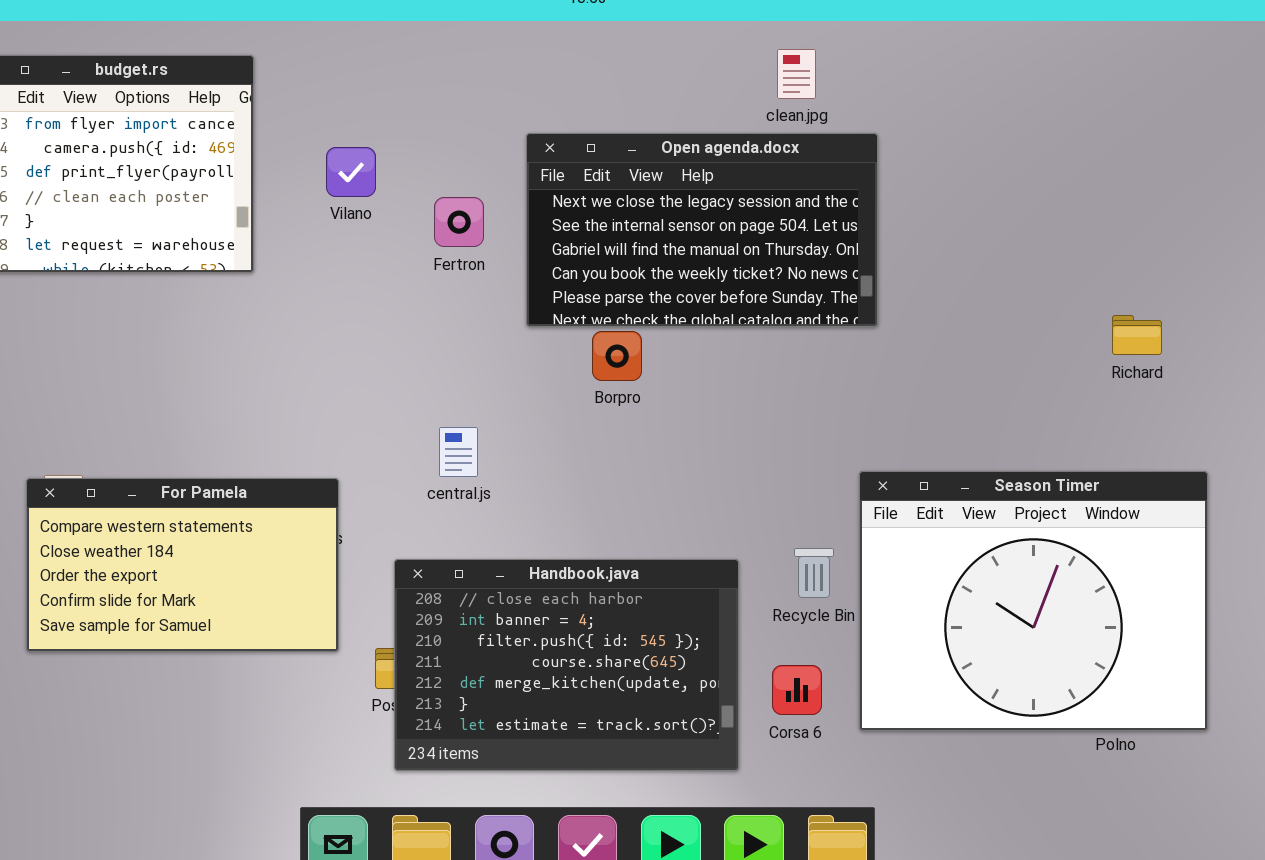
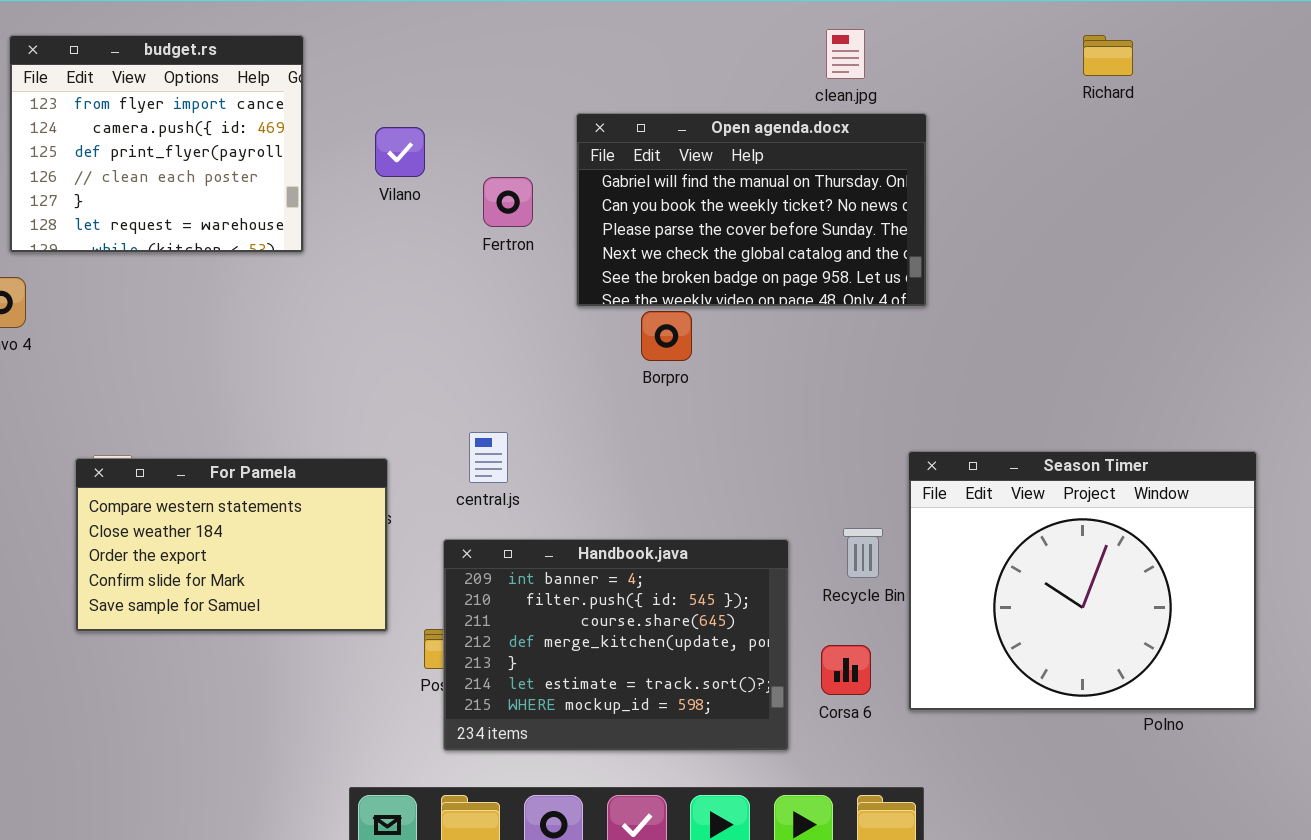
Open agenda.docx: [526,133,878,327] -> [576,113,927,307], scrolled down 2 rows
Richard: [1112,315,1162,355] -> [1083,35,1133,76], moved
central.js: [439,427,478,477] -> [469,432,508,483], moved
Handbook.java: [394,559,739,771] -> [443,539,789,751], scrolled down 1 row

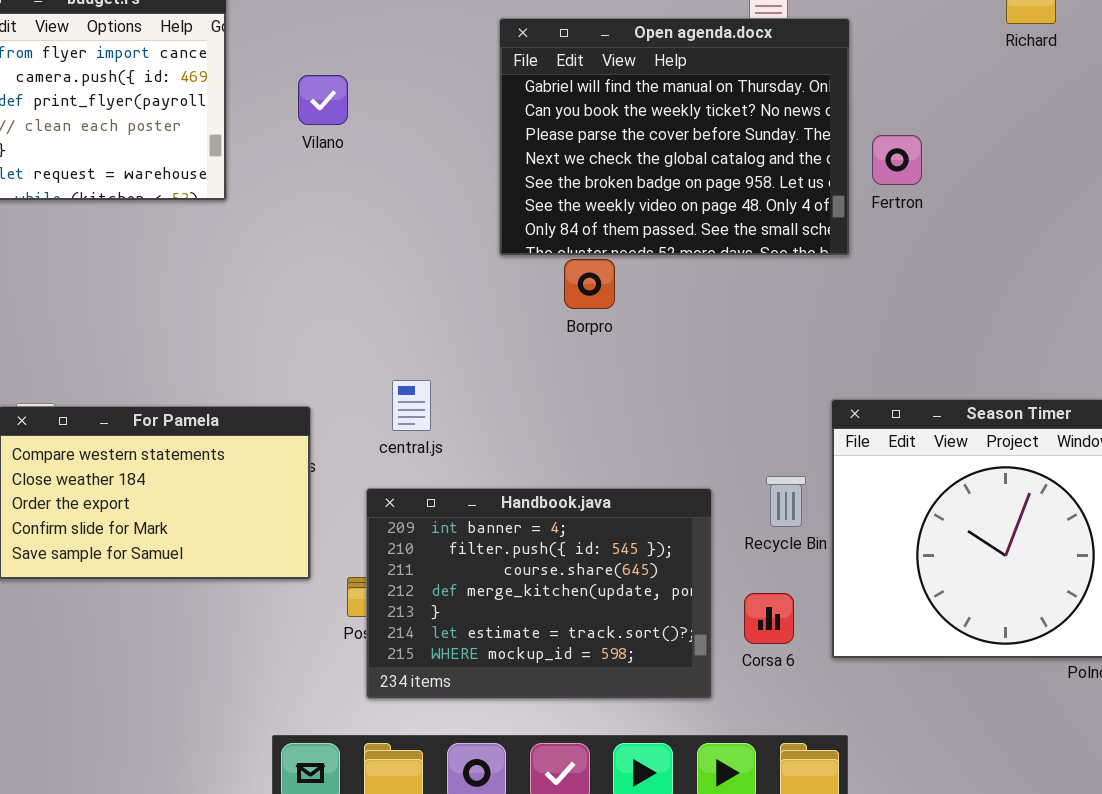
Open agenda.docx: [576,113,927,307] -> [499,18,850,256], resized
Fertron: [483,177,533,227] -> [872,135,922,185], moved

